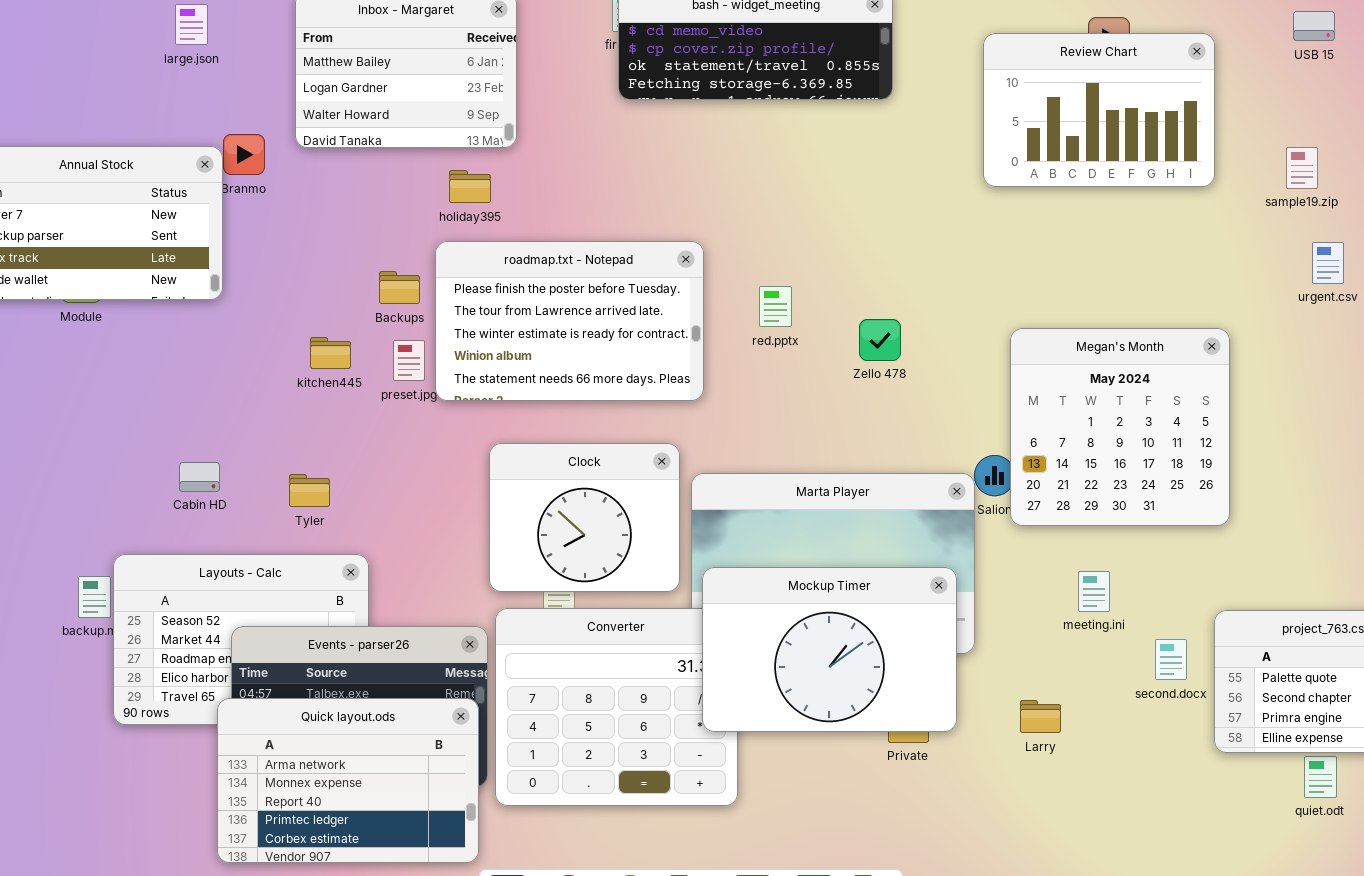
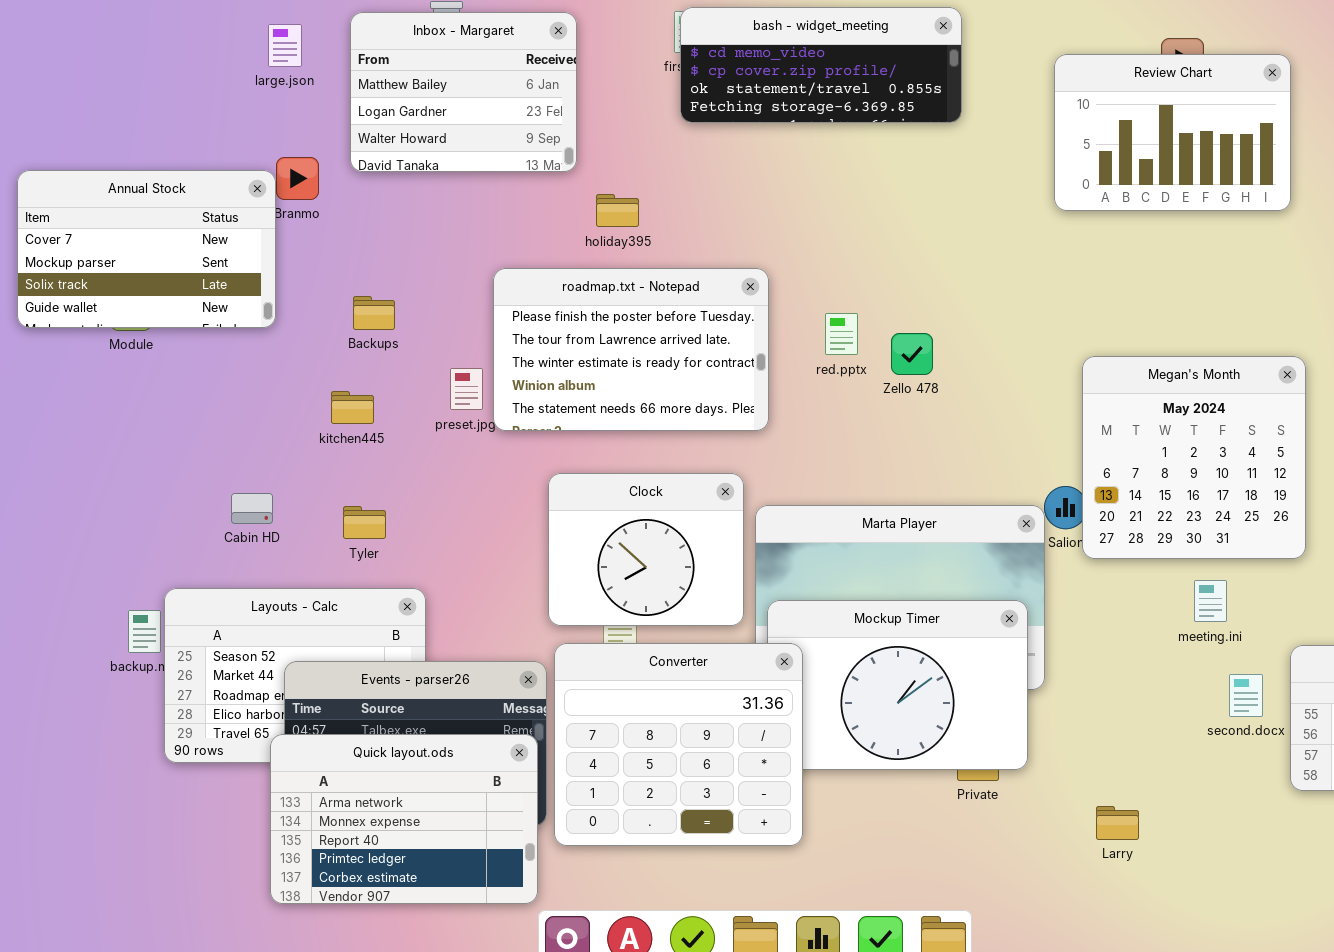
large.json: [175,4,208,45] -> [268,24,302,67], moved
holiday395: [449,170,491,203] -> [596,194,639,227], moved
Backups: [379,271,420,304] -> [353,296,395,330], moved
Zello 478: [859,319,901,361] -> [891,333,933,375], moved
kitchen445: [310,337,351,369] -> [331,391,374,424], moved
meeting.ini: [1078,571,1110,612] -> [1194,580,1227,622], moved
Converter: [495,608,738,806] -> [554,643,803,846], raised
Larry: [1020,700,1061,733] -> [1096,806,1139,840], moved

